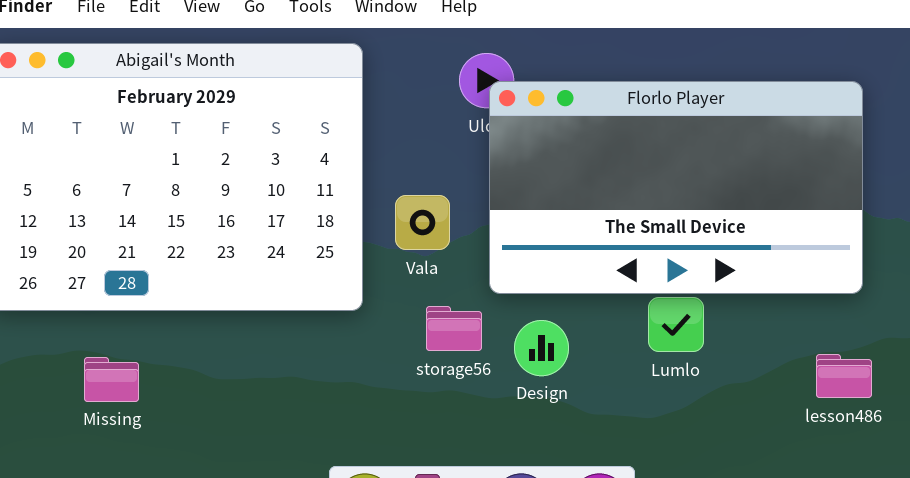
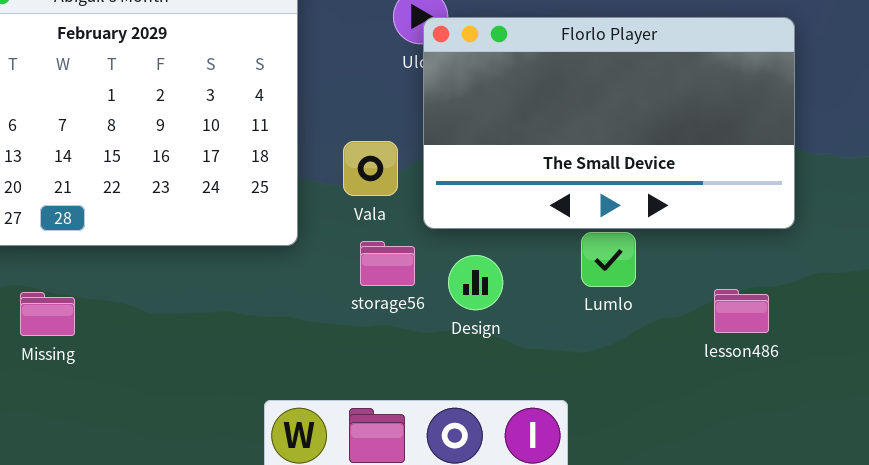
Vala: [395,195,450,250] -> [343,141,398,196], moved
lesson486: [816,354,872,398] -> [714,289,769,333], moved

